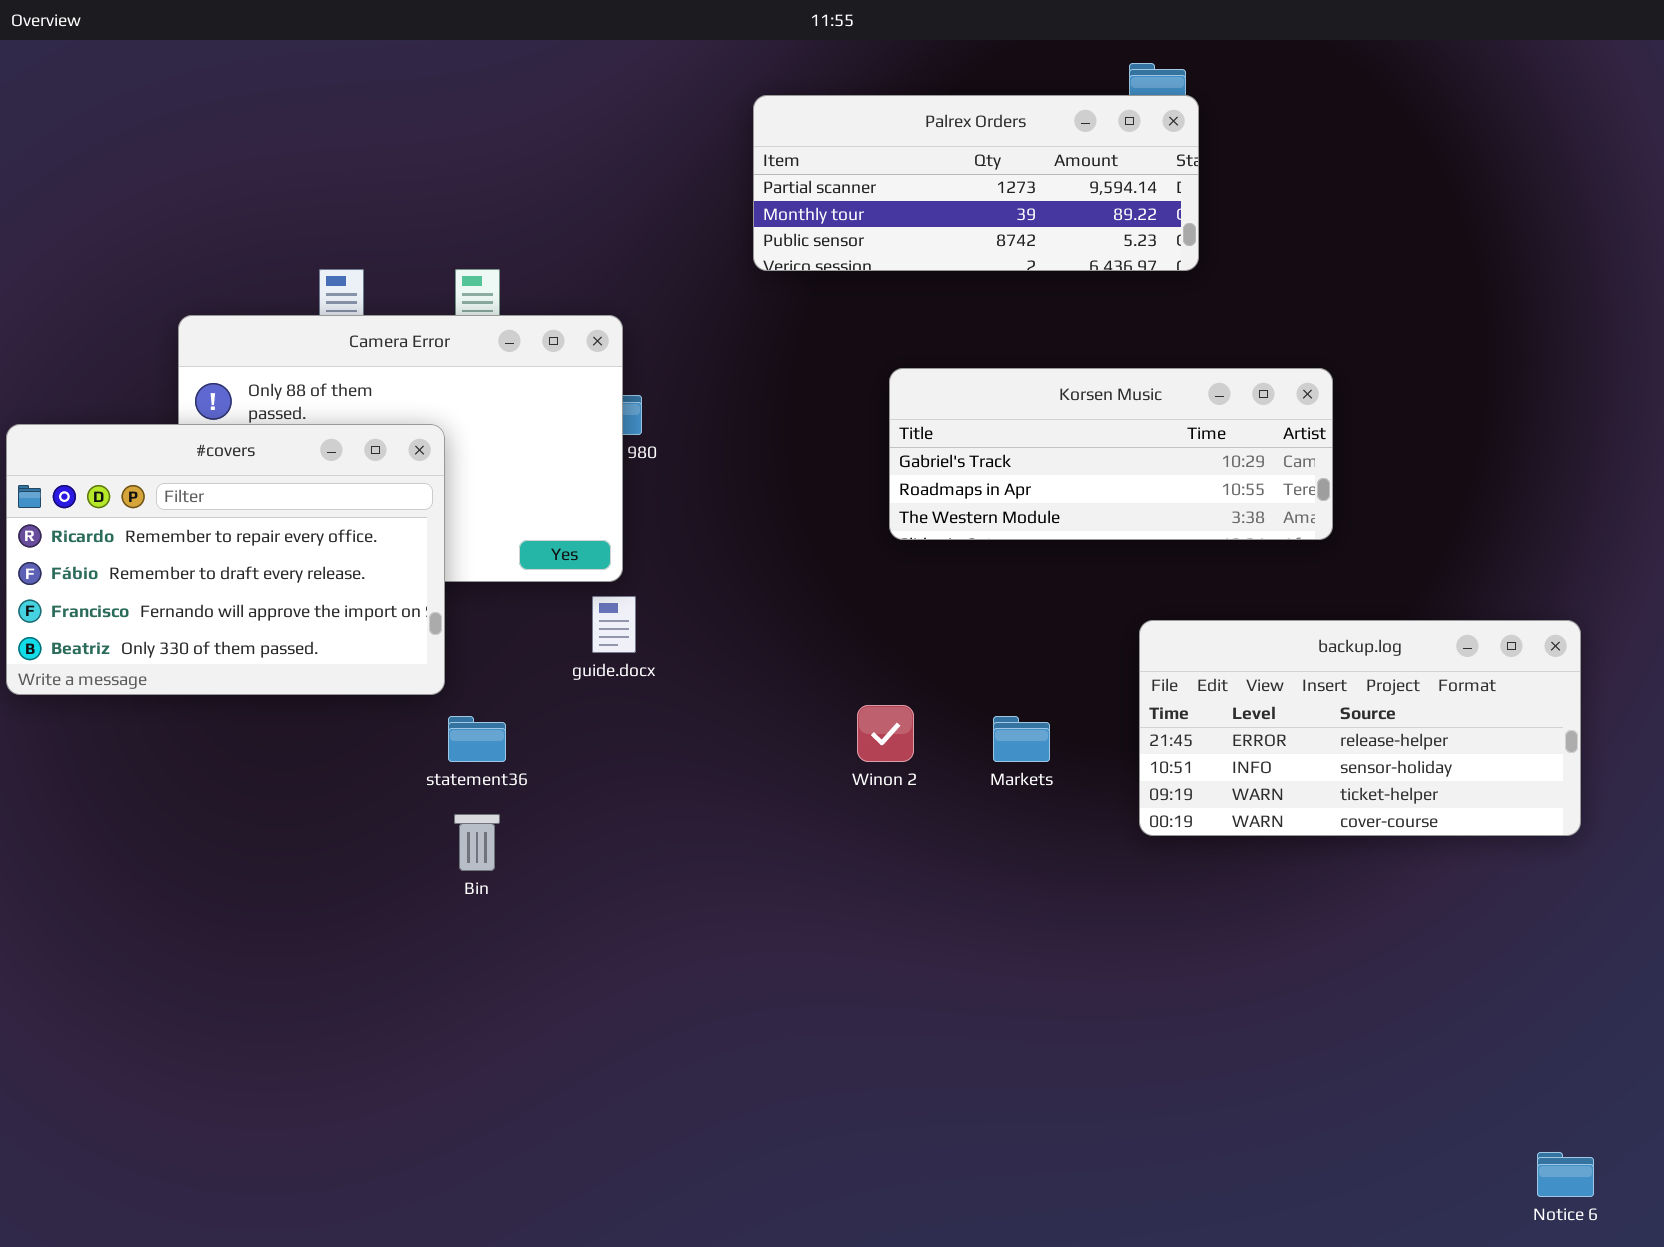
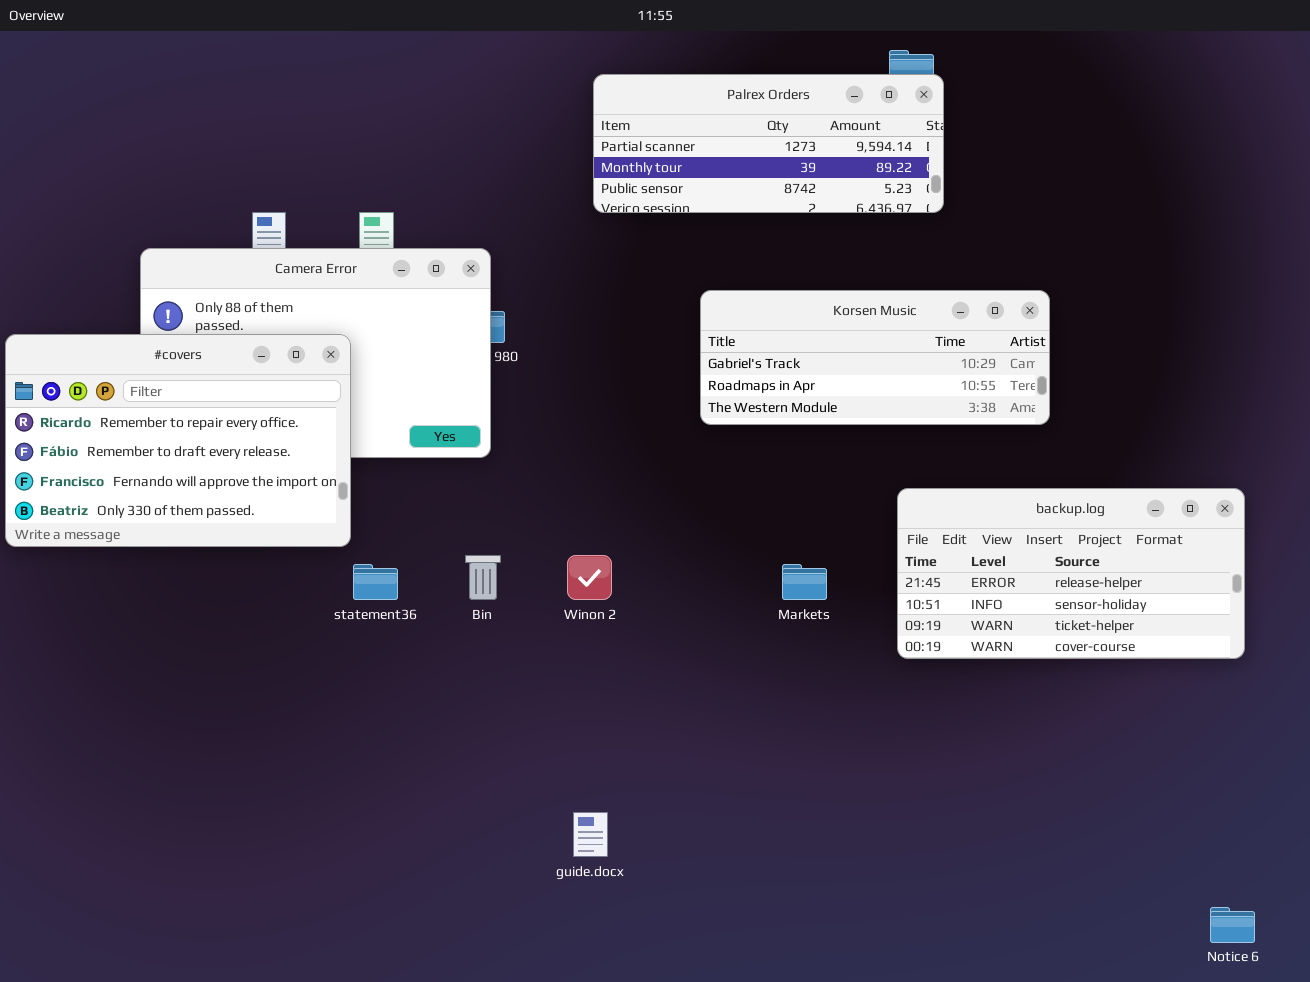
guide.docx: [592,596,636,653] -> [573,812,608,857], moved
Winon 2: [857,705,914,762] -> [567,555,612,600], moved
Bin: [454,814,500,871] -> [465,555,501,600], moved

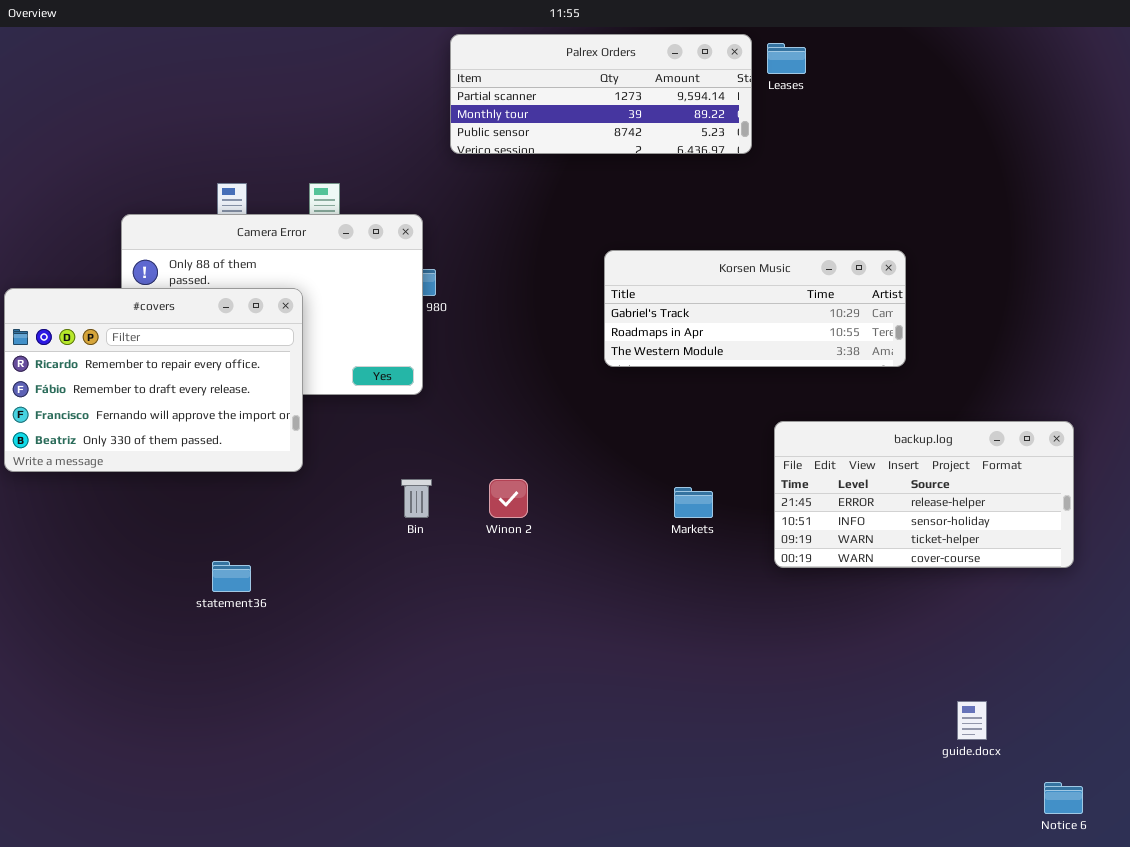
Palrex Orders: [593,74,944,213] -> [450,34,752,154], moved
statement36: [353,564,398,600] -> [212,561,251,592], moved
guide.docx: [573,812,608,857] -> [957,701,987,740], moved

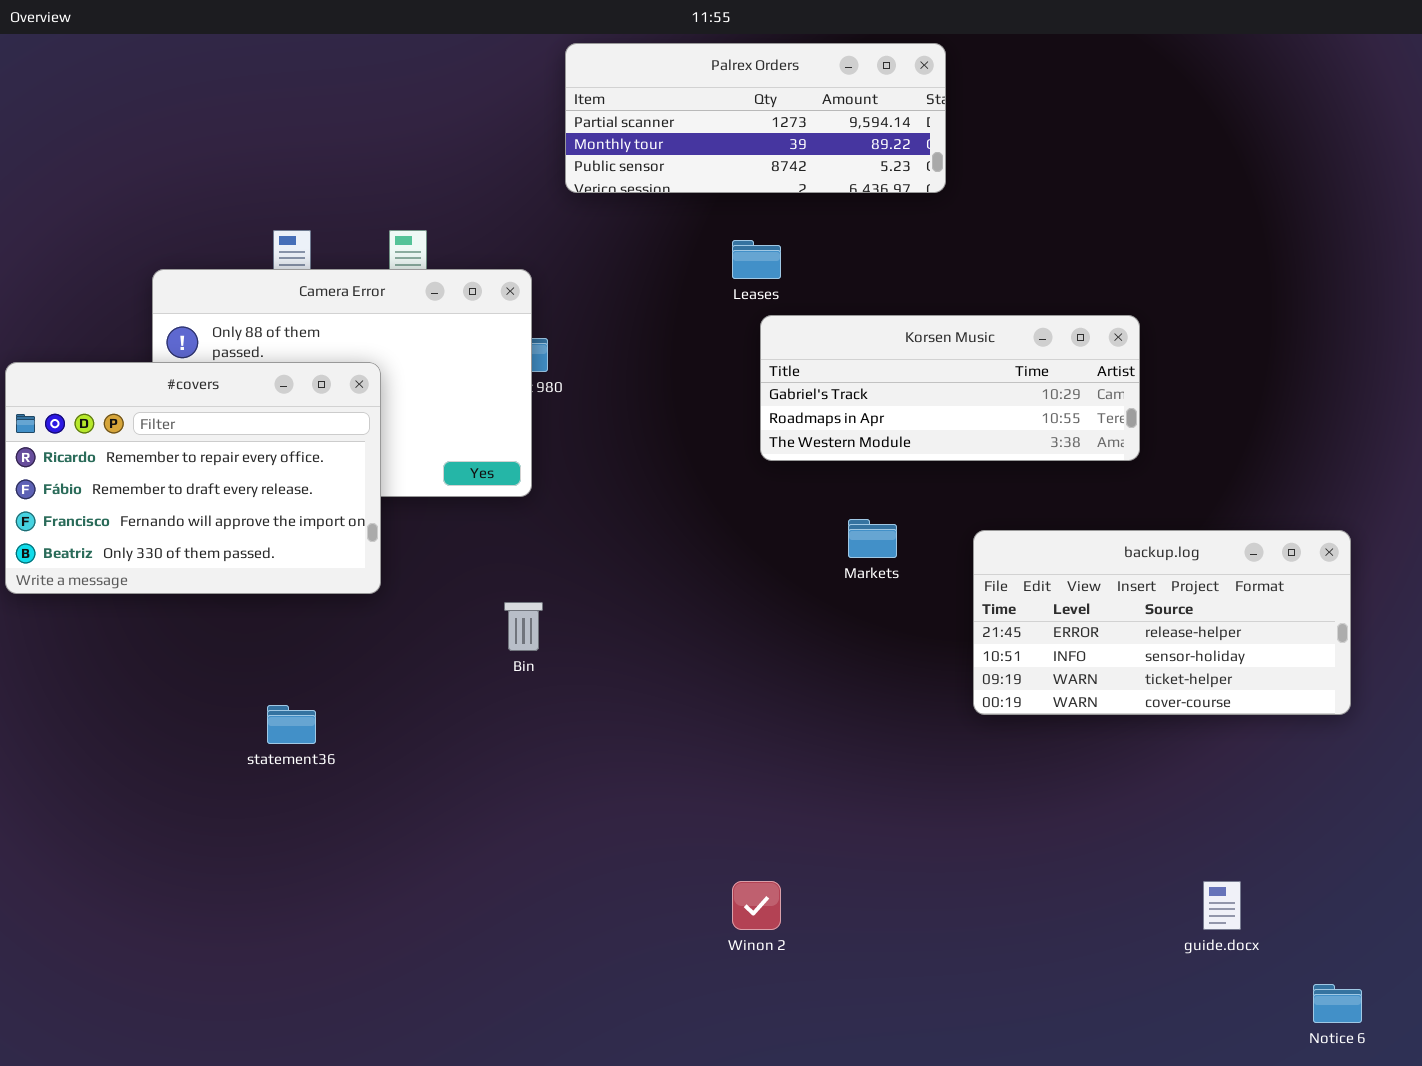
Leases: [767,43,806,74] -> [732,240,781,279], moved
Winon 2: [489,479,528,518] -> [732,881,781,930], moved
Markets: [674,487,713,518] -> [848,519,897,558], moved

